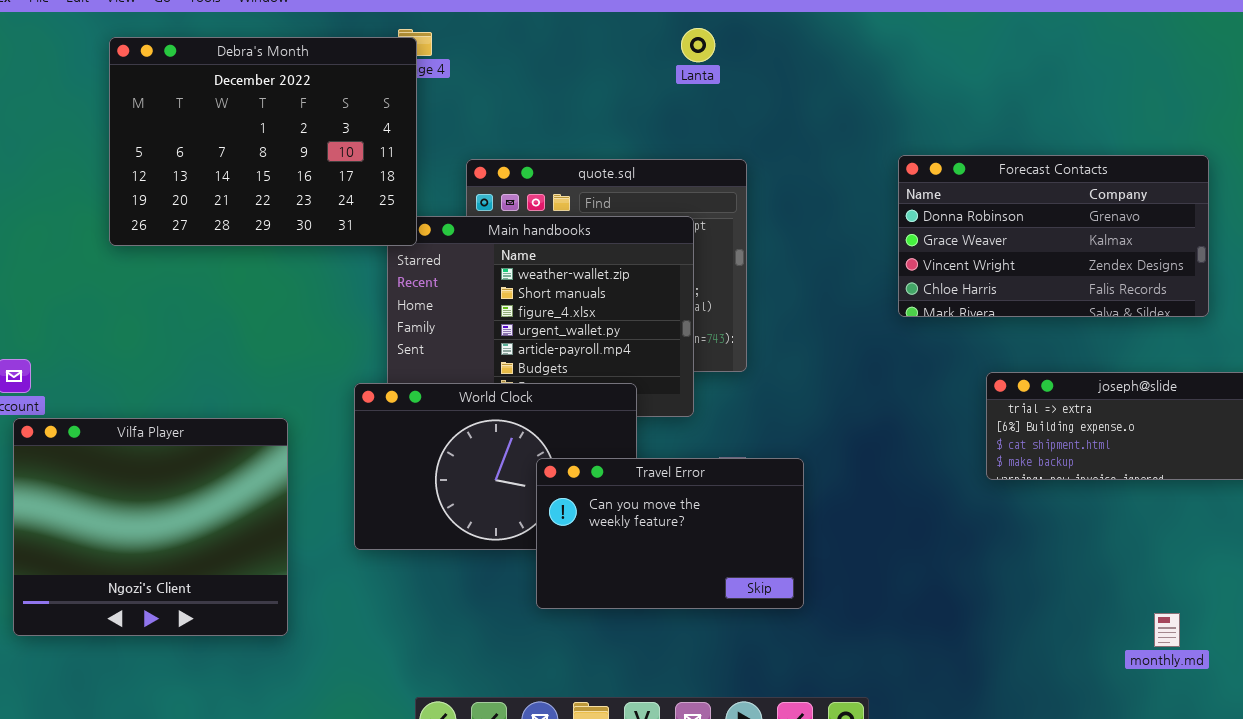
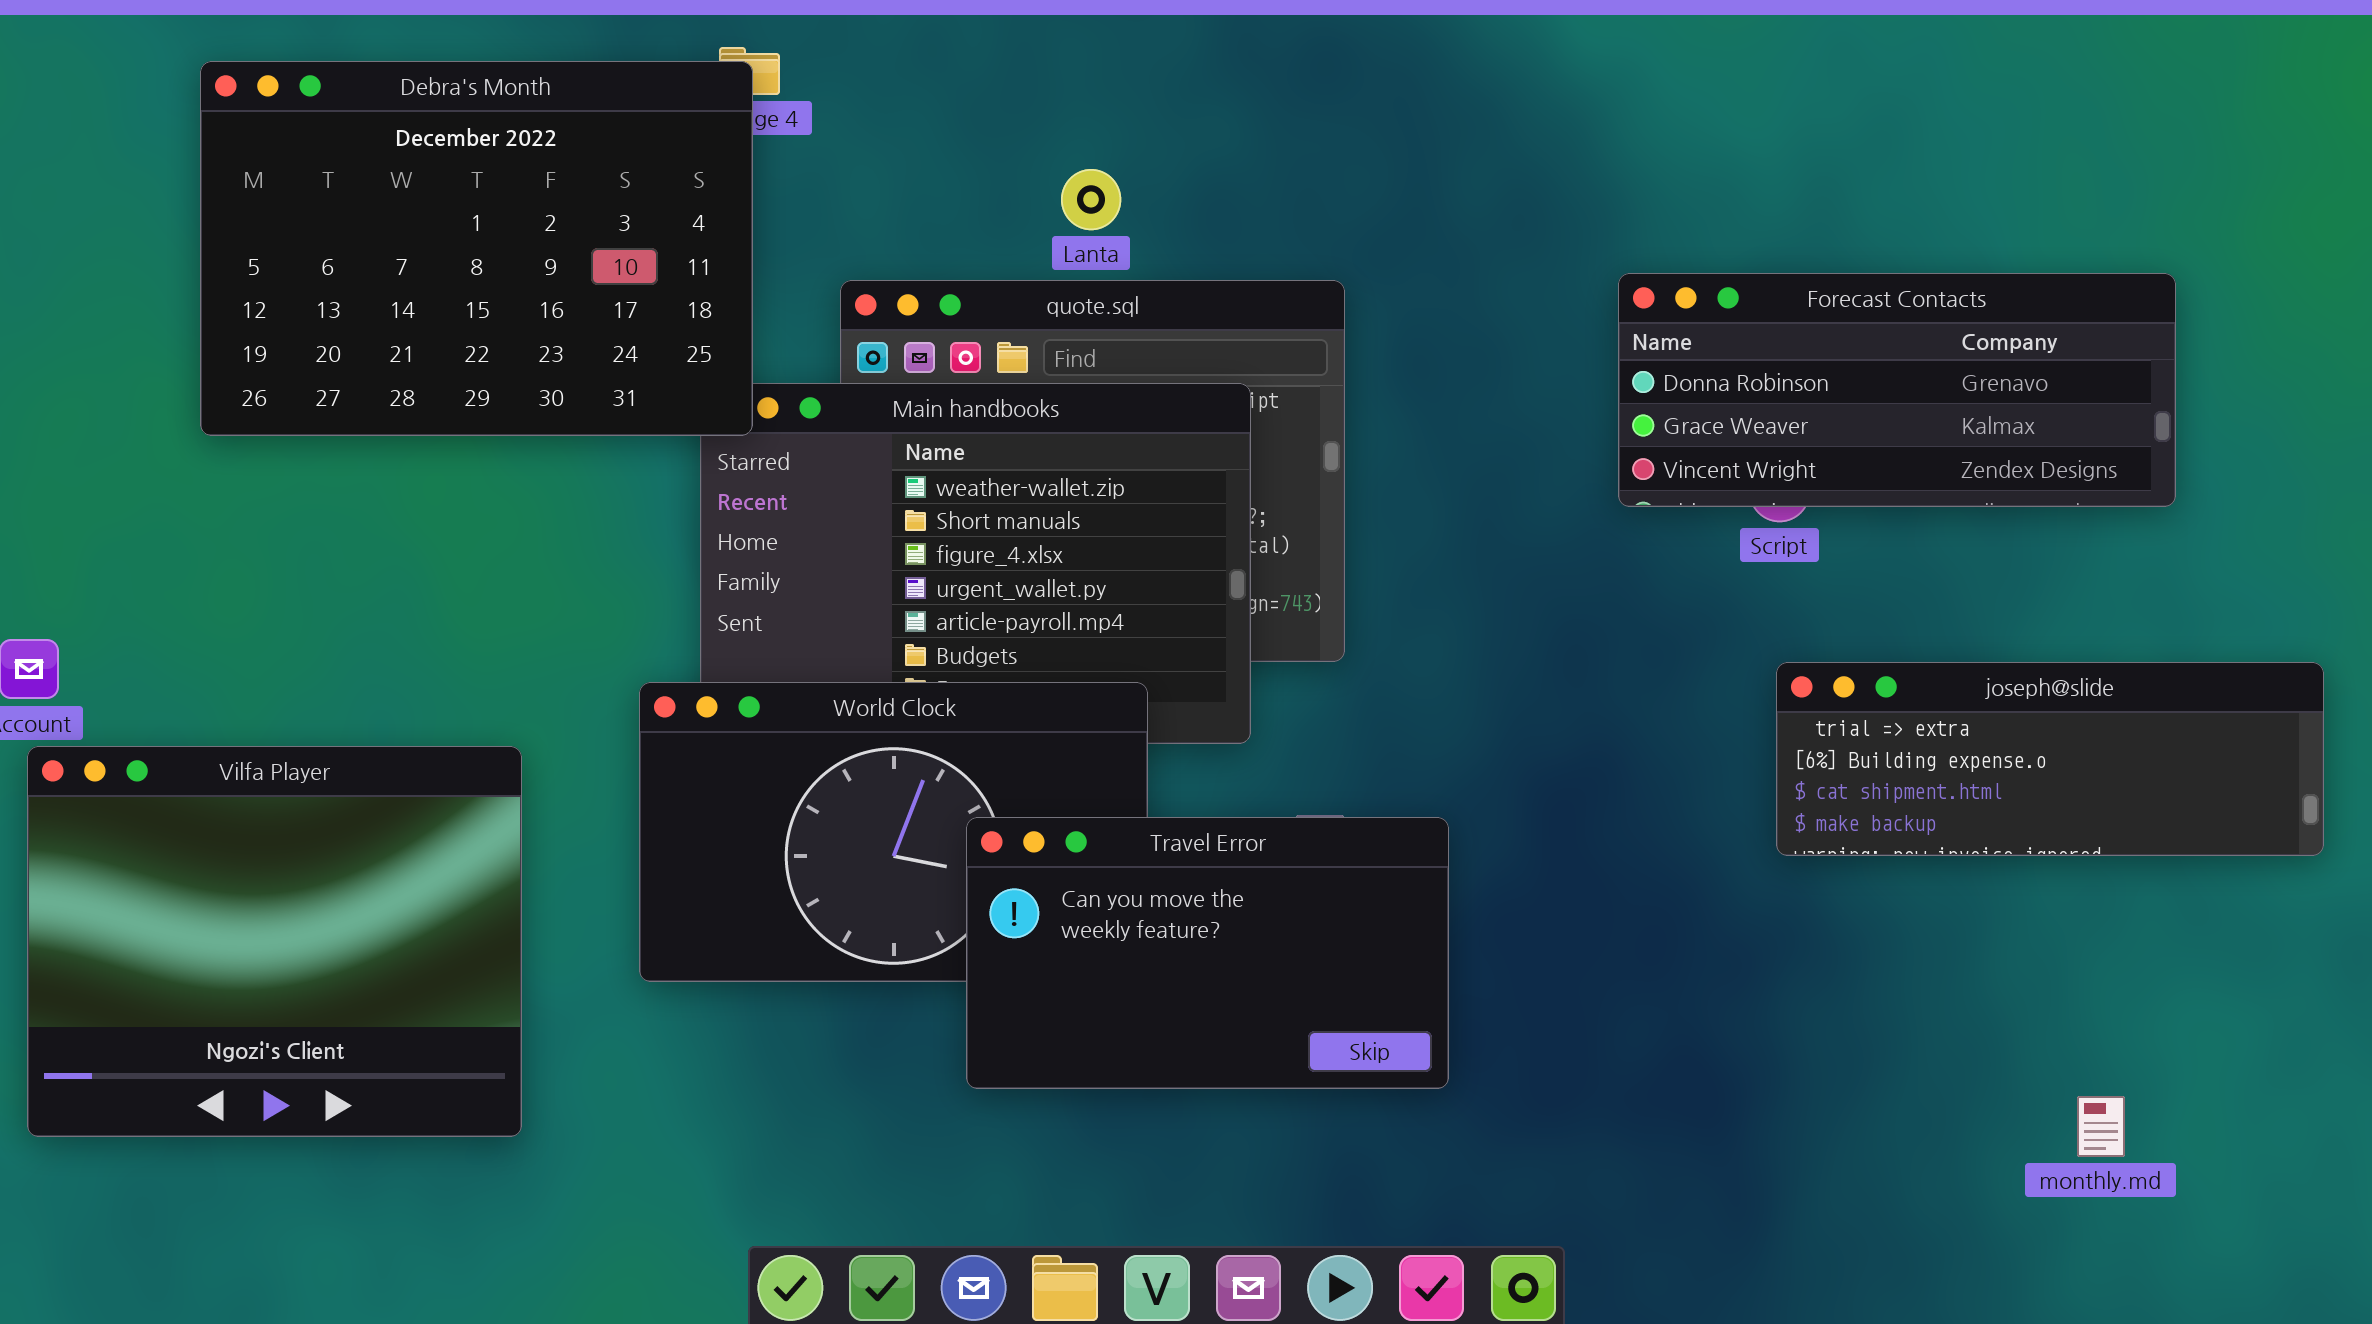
Lanta: [681,28,715,62] -> [1061,169,1121,230], moved
Forecast Contacts: [898,155,1209,317] -> [1618,273,2176,507], resized

